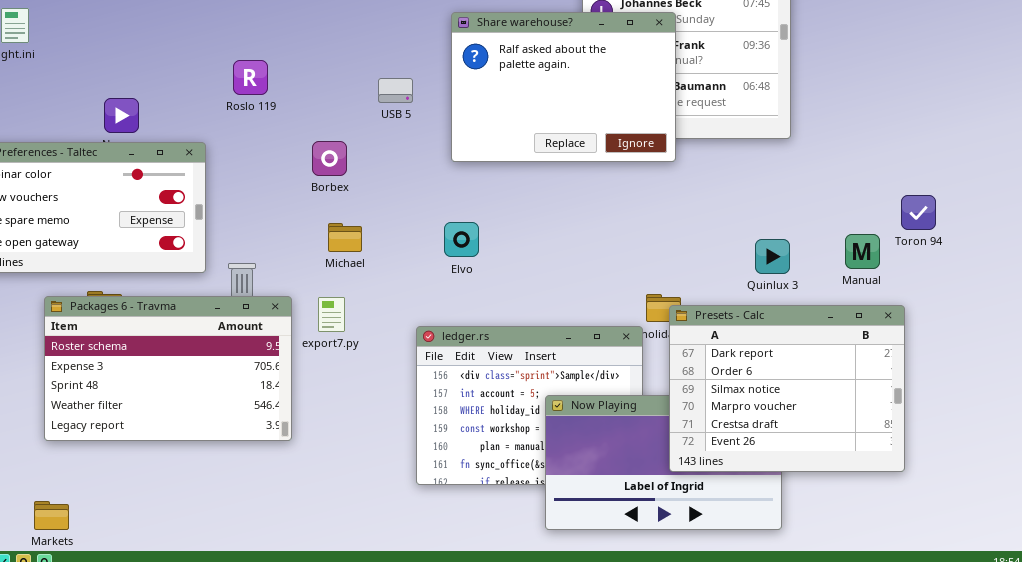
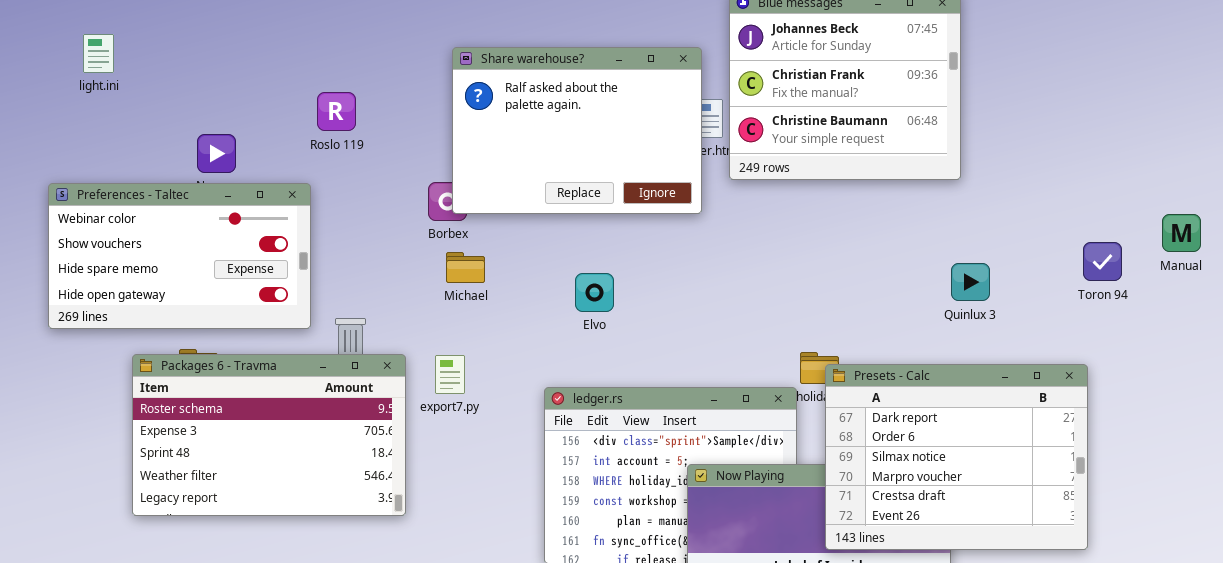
Share warehouse?: [451,12,676,162] -> [452,47,702,214], moved
Roslo 119: [233,60,268,95] -> [317,92,356,131], moved
Michael: [328,223,362,252] -> [446,252,485,283], moved
Manual: [845,234,880,269] -> [1162,214,1201,252], moved
Quinlux 3: [755,239,790,274] -> [951,263,990,301], moved

